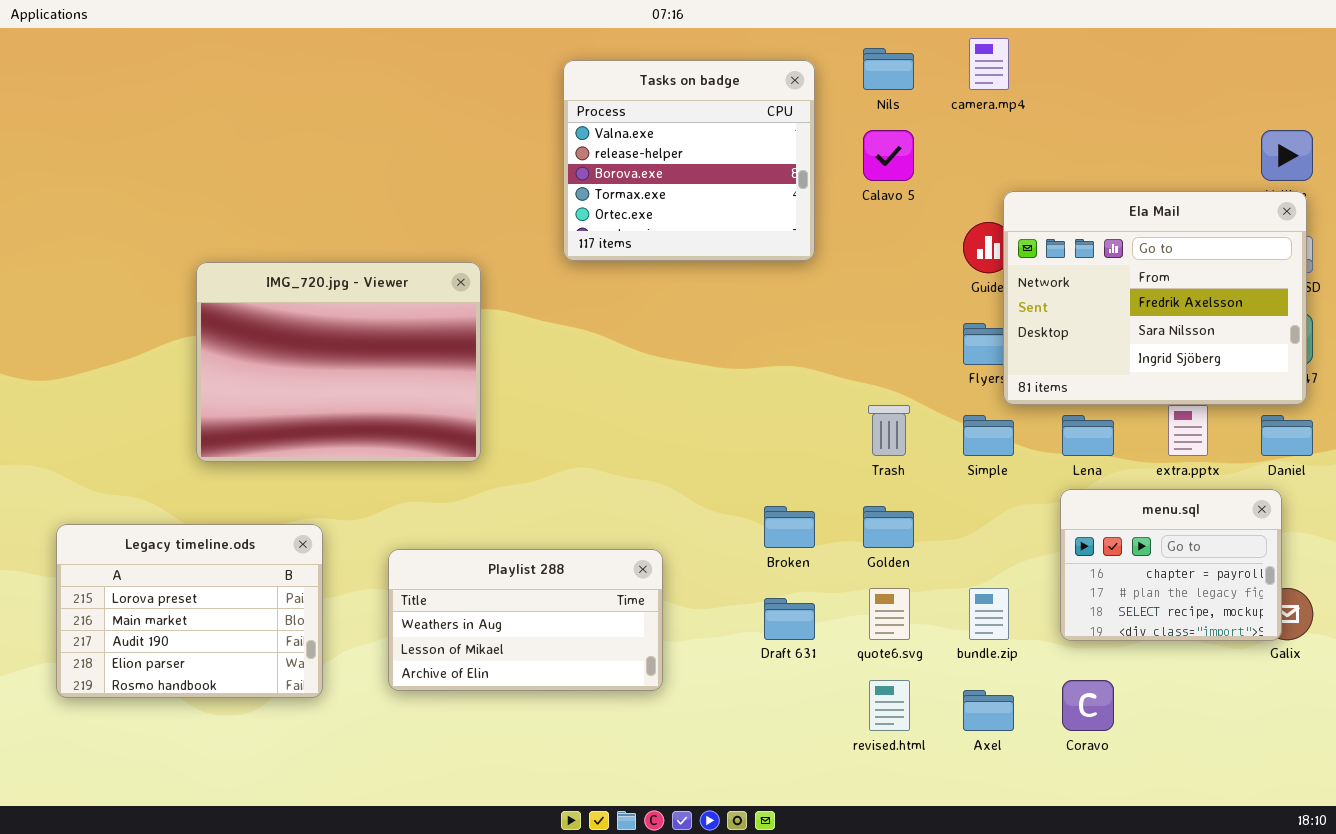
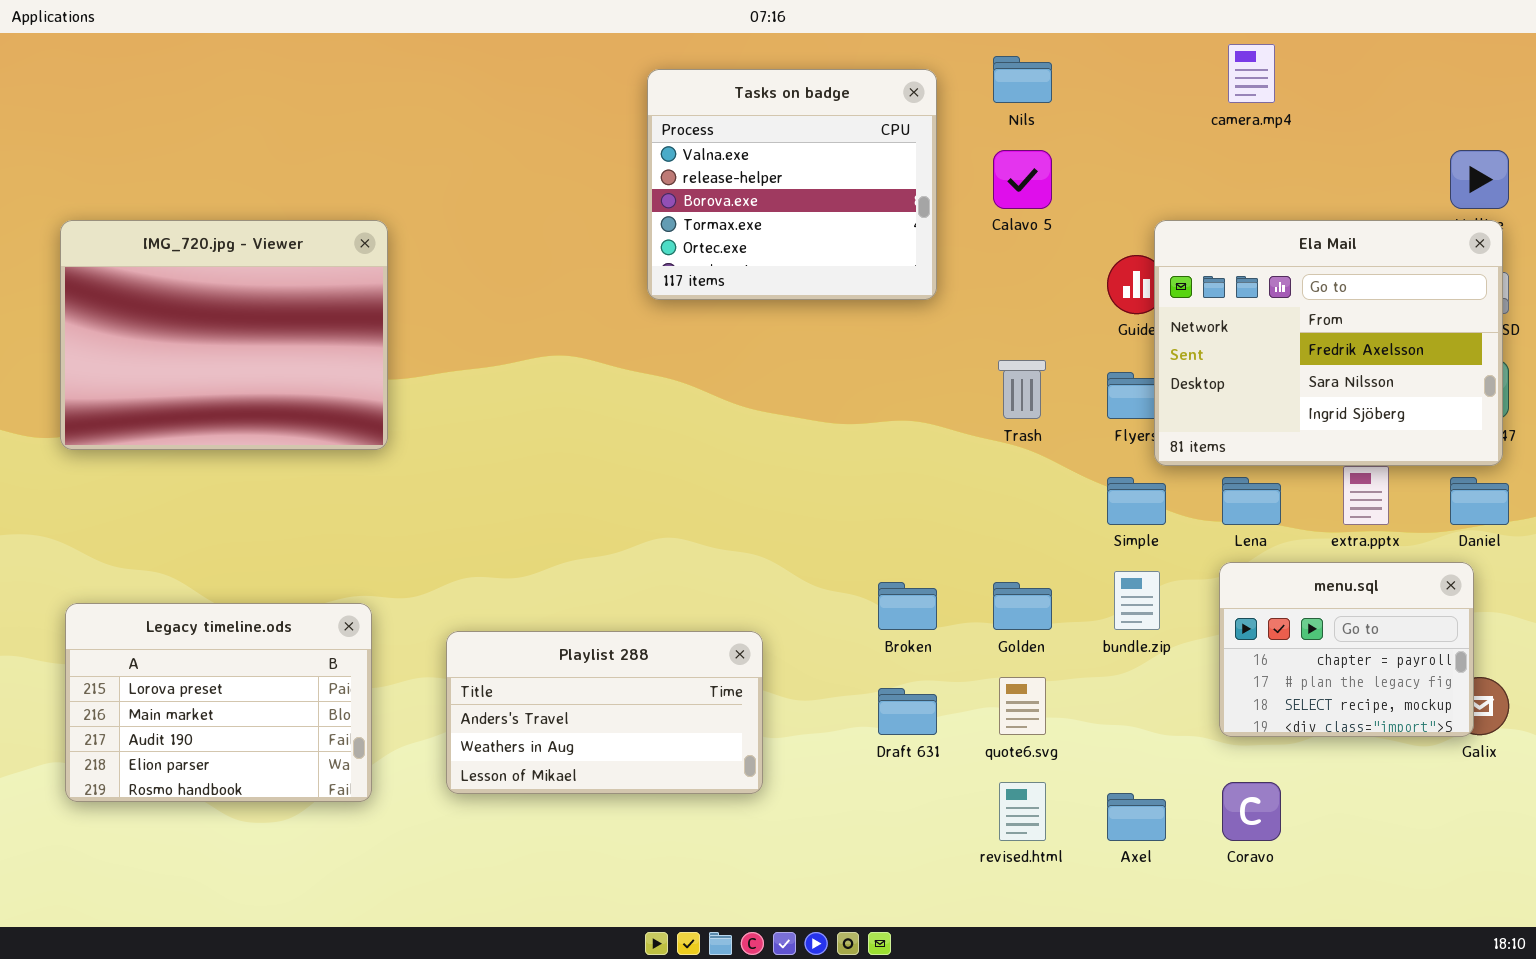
camera.mp4: [969,38,1009,90] -> [1228,44,1275,103], moved
IMG_720.jpg - Viewer: [196,262,481,462] -> [60,220,388,450], moved
Trash: [868,405,910,456] -> [998,360,1046,419], moved
Playlist 288: [388,549,663,691] -> [446,631,763,794], scrolled up 1 row
bundle.zip: [969,588,1009,640] -> [1114,571,1160,630], moved

